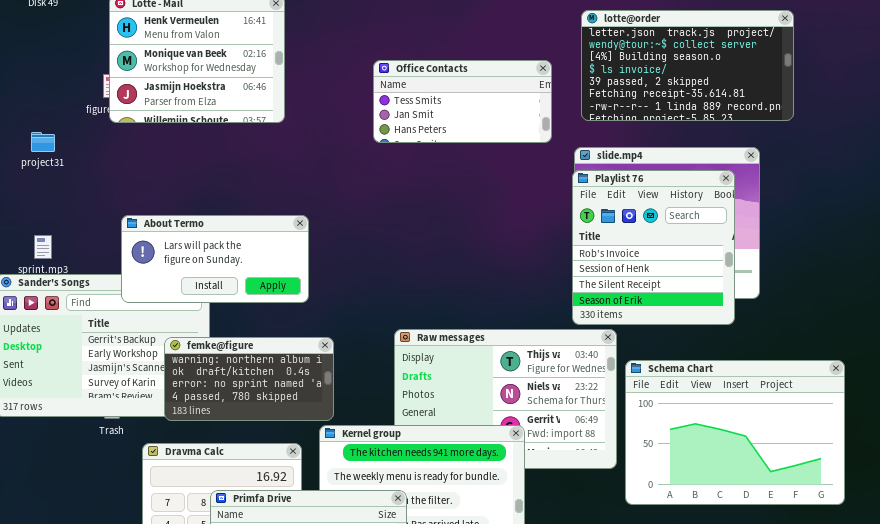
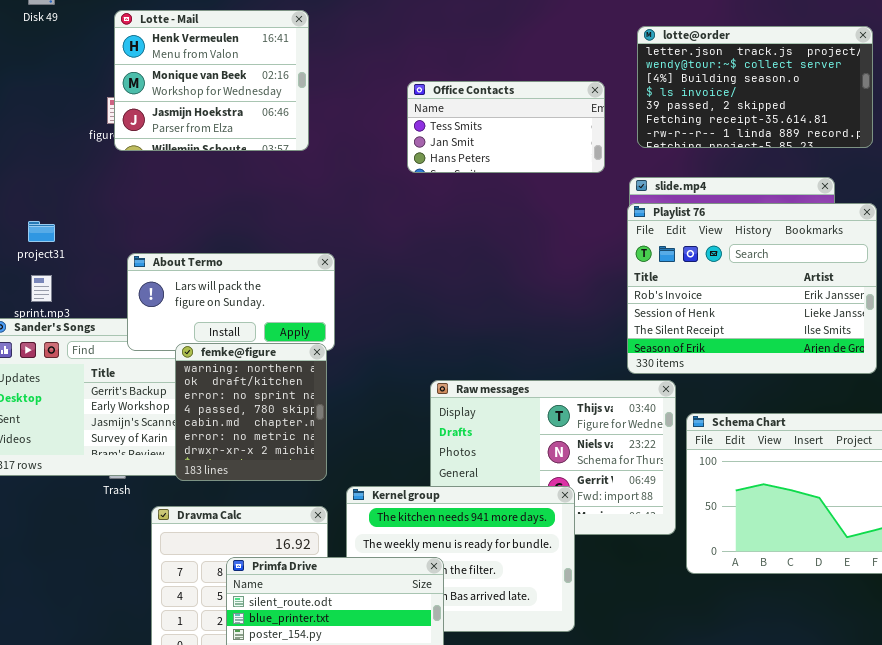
project31: [31,132,55,152] -> [28,221,55,242], moved
Playlist 76: [572,170,735,325] -> [627,203,877,374], resized
femke@figure: [164,337,334,421] -> [175,343,327,481], resized

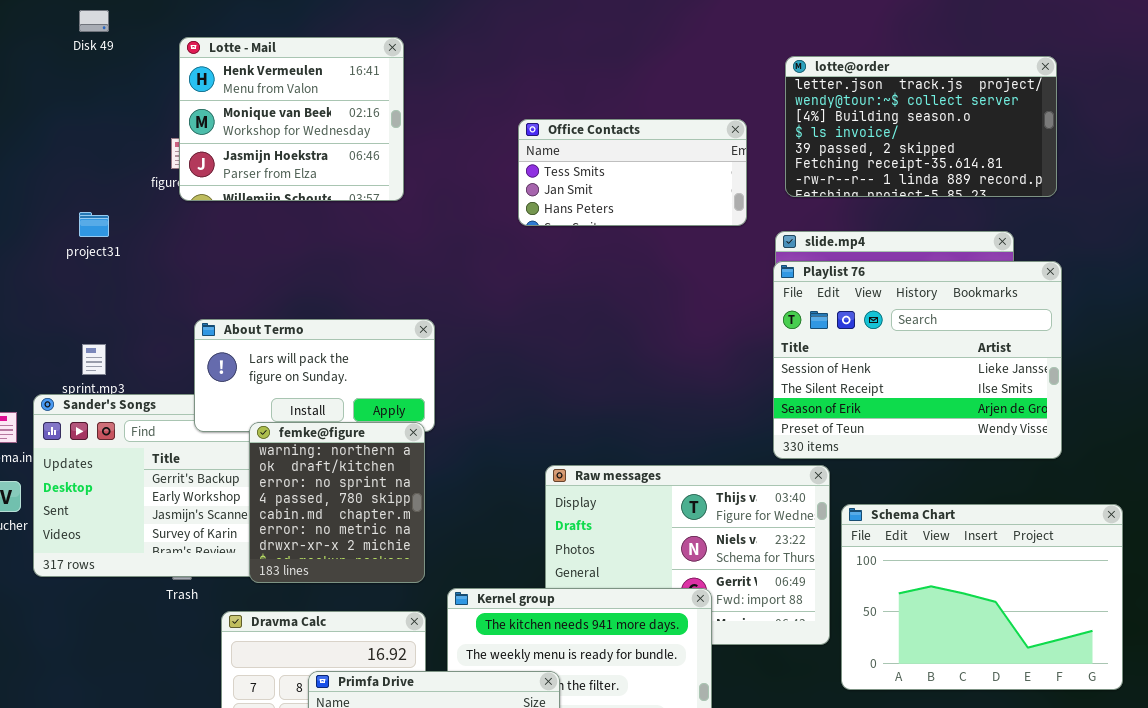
Playlist 76: [627,203,877,374] -> [773,261,1062,459], scrolled down 1 row
project31: [28,221,55,242] -> [79,212,109,237], moved

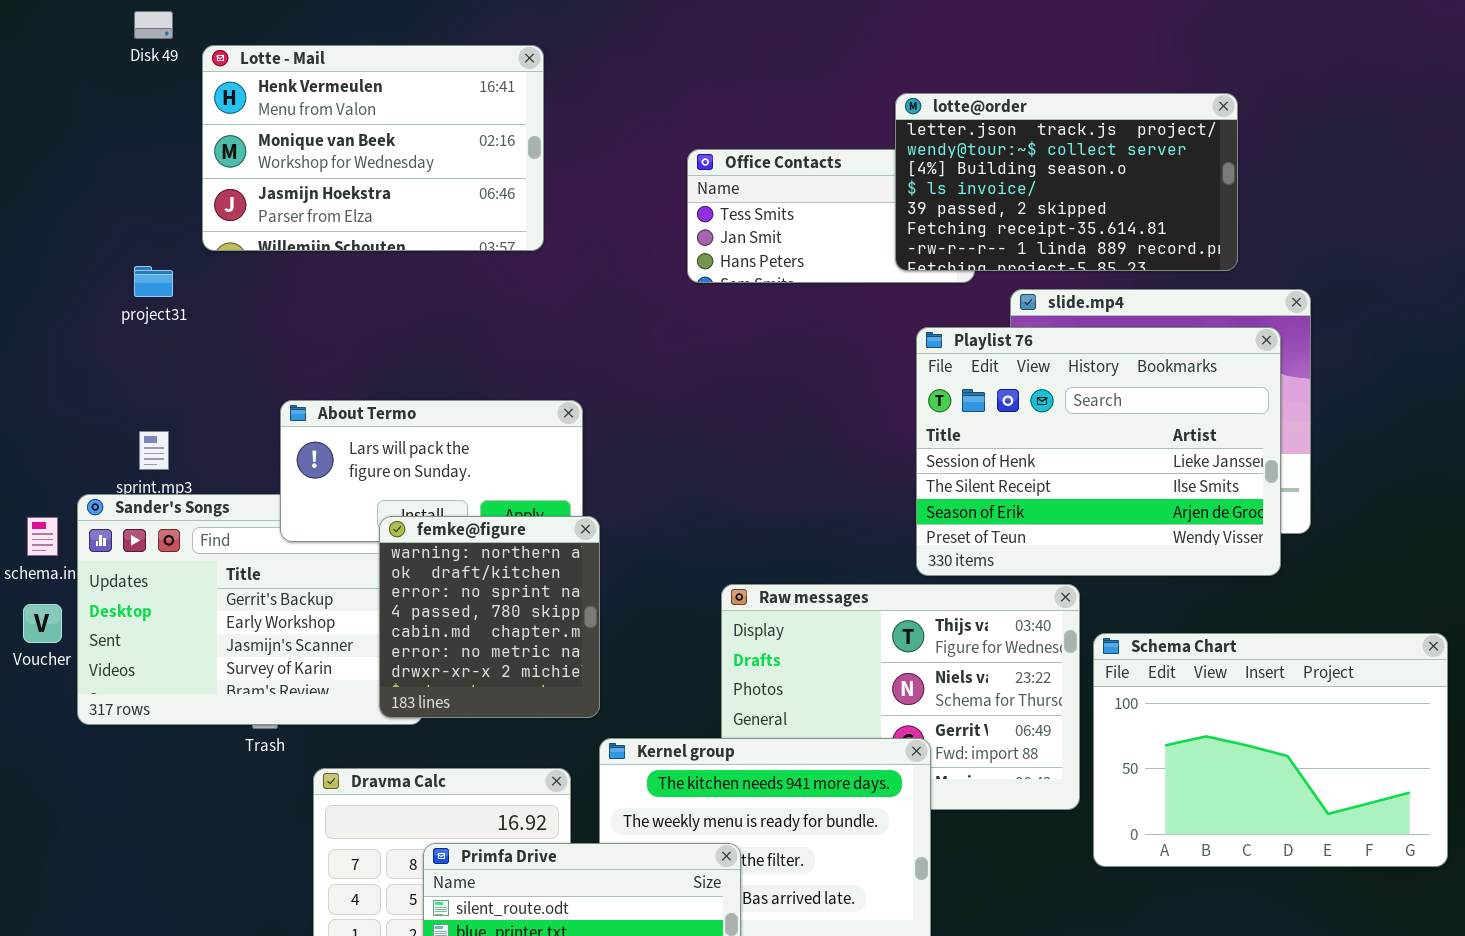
Lotte - Mail: [179,37,404,201] -> [202,45,544,251], resized
lotte@order: [785,56,1057,197] -> [895,93,1238,271], moved
Playlist 76: [773,261,1062,459] -> [916,327,1281,576], moved
femke@figure: [249,422,425,583] -> [379,516,600,718], moved

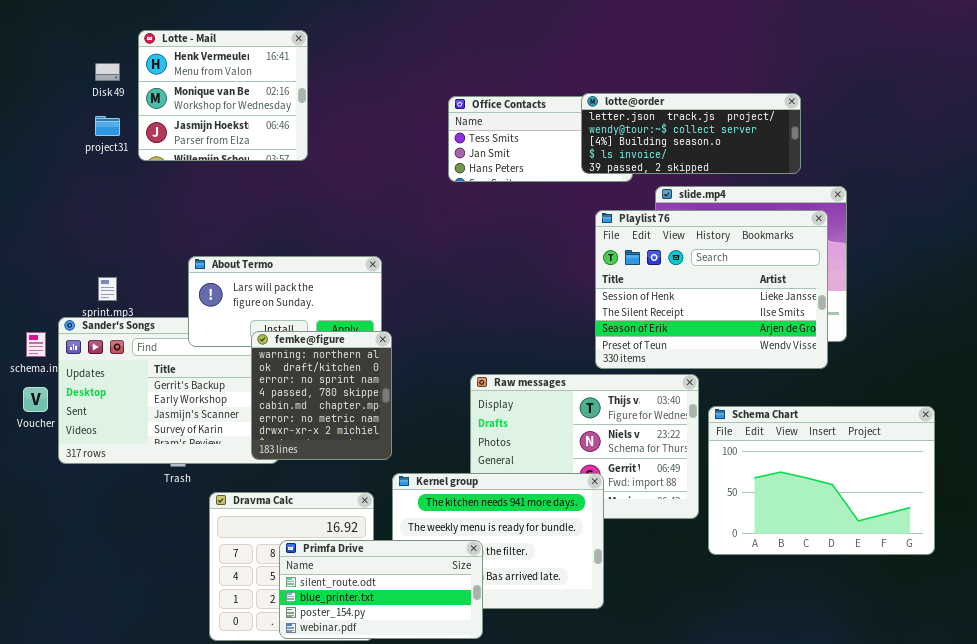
Disk 49: [134,11,173,39] -> [95,63,120,81], moved
Lotte - Mail: [202,45,544,251] -> [138,30,308,161], resized
lotte@order: [895,93,1238,271] -> [581,93,801,174], resized
project31: [134,266,173,297] -> [95,116,120,136], moved

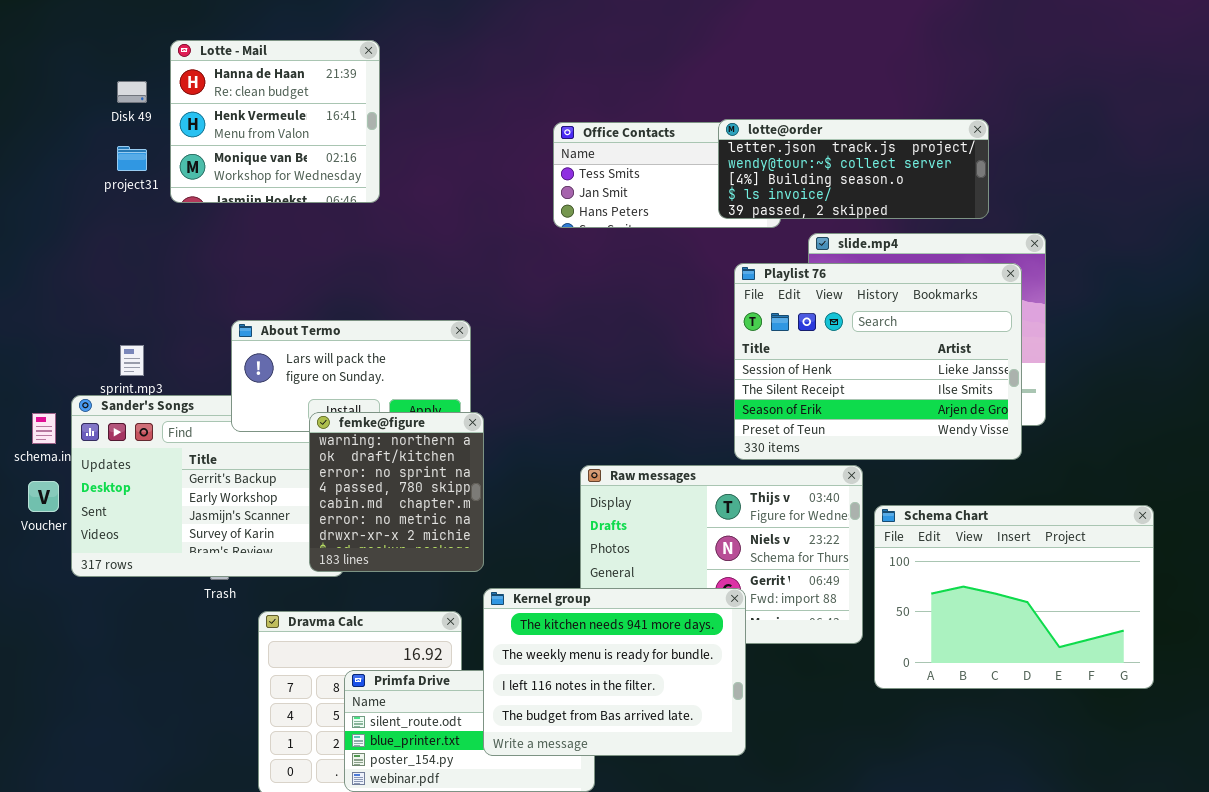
Lotte - Mail: [138,30,308,161] -> [170,40,380,203], scrolled up 1 row
Kernel group: [392,473,604,609] -> [483,588,746,756], raised

